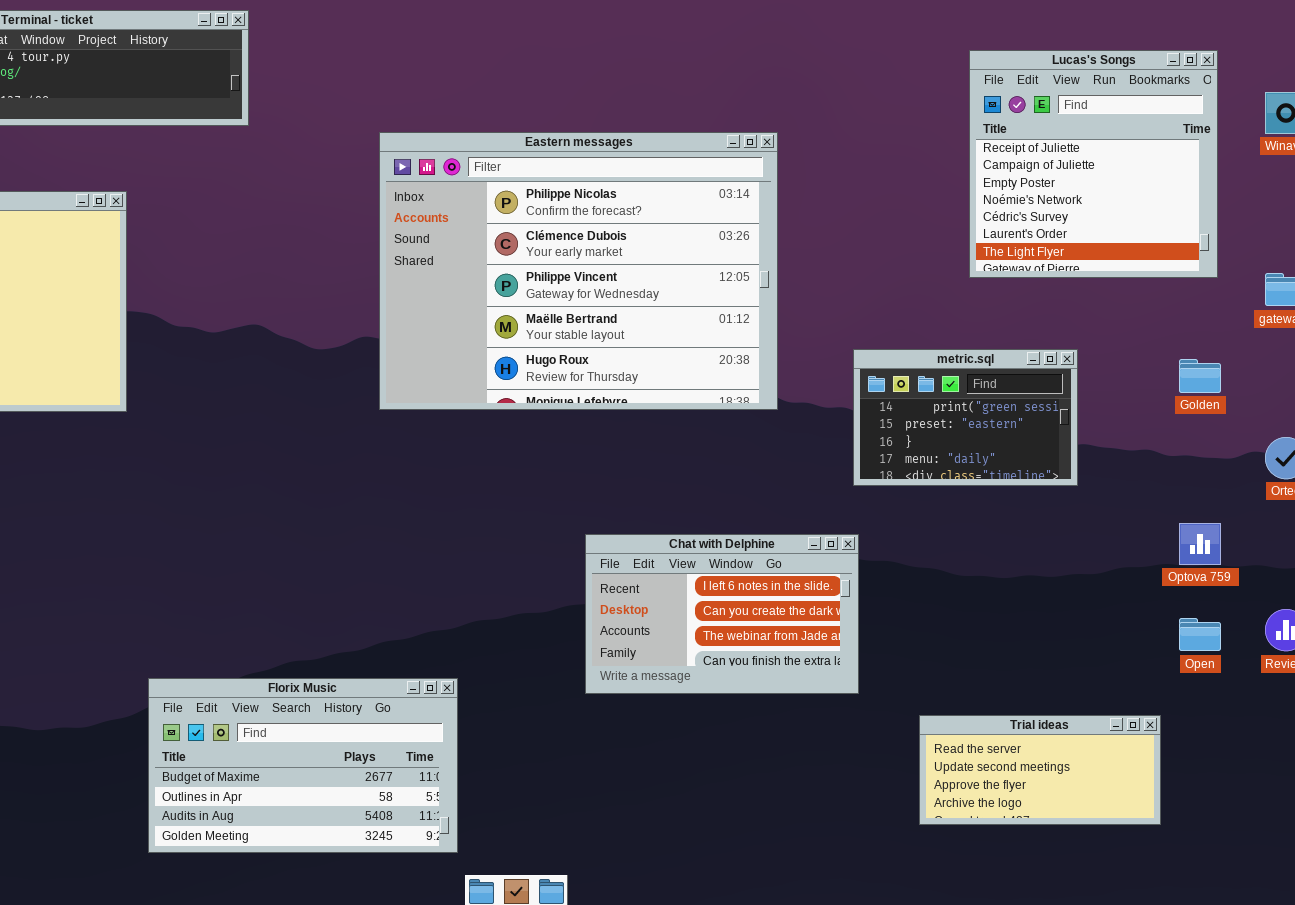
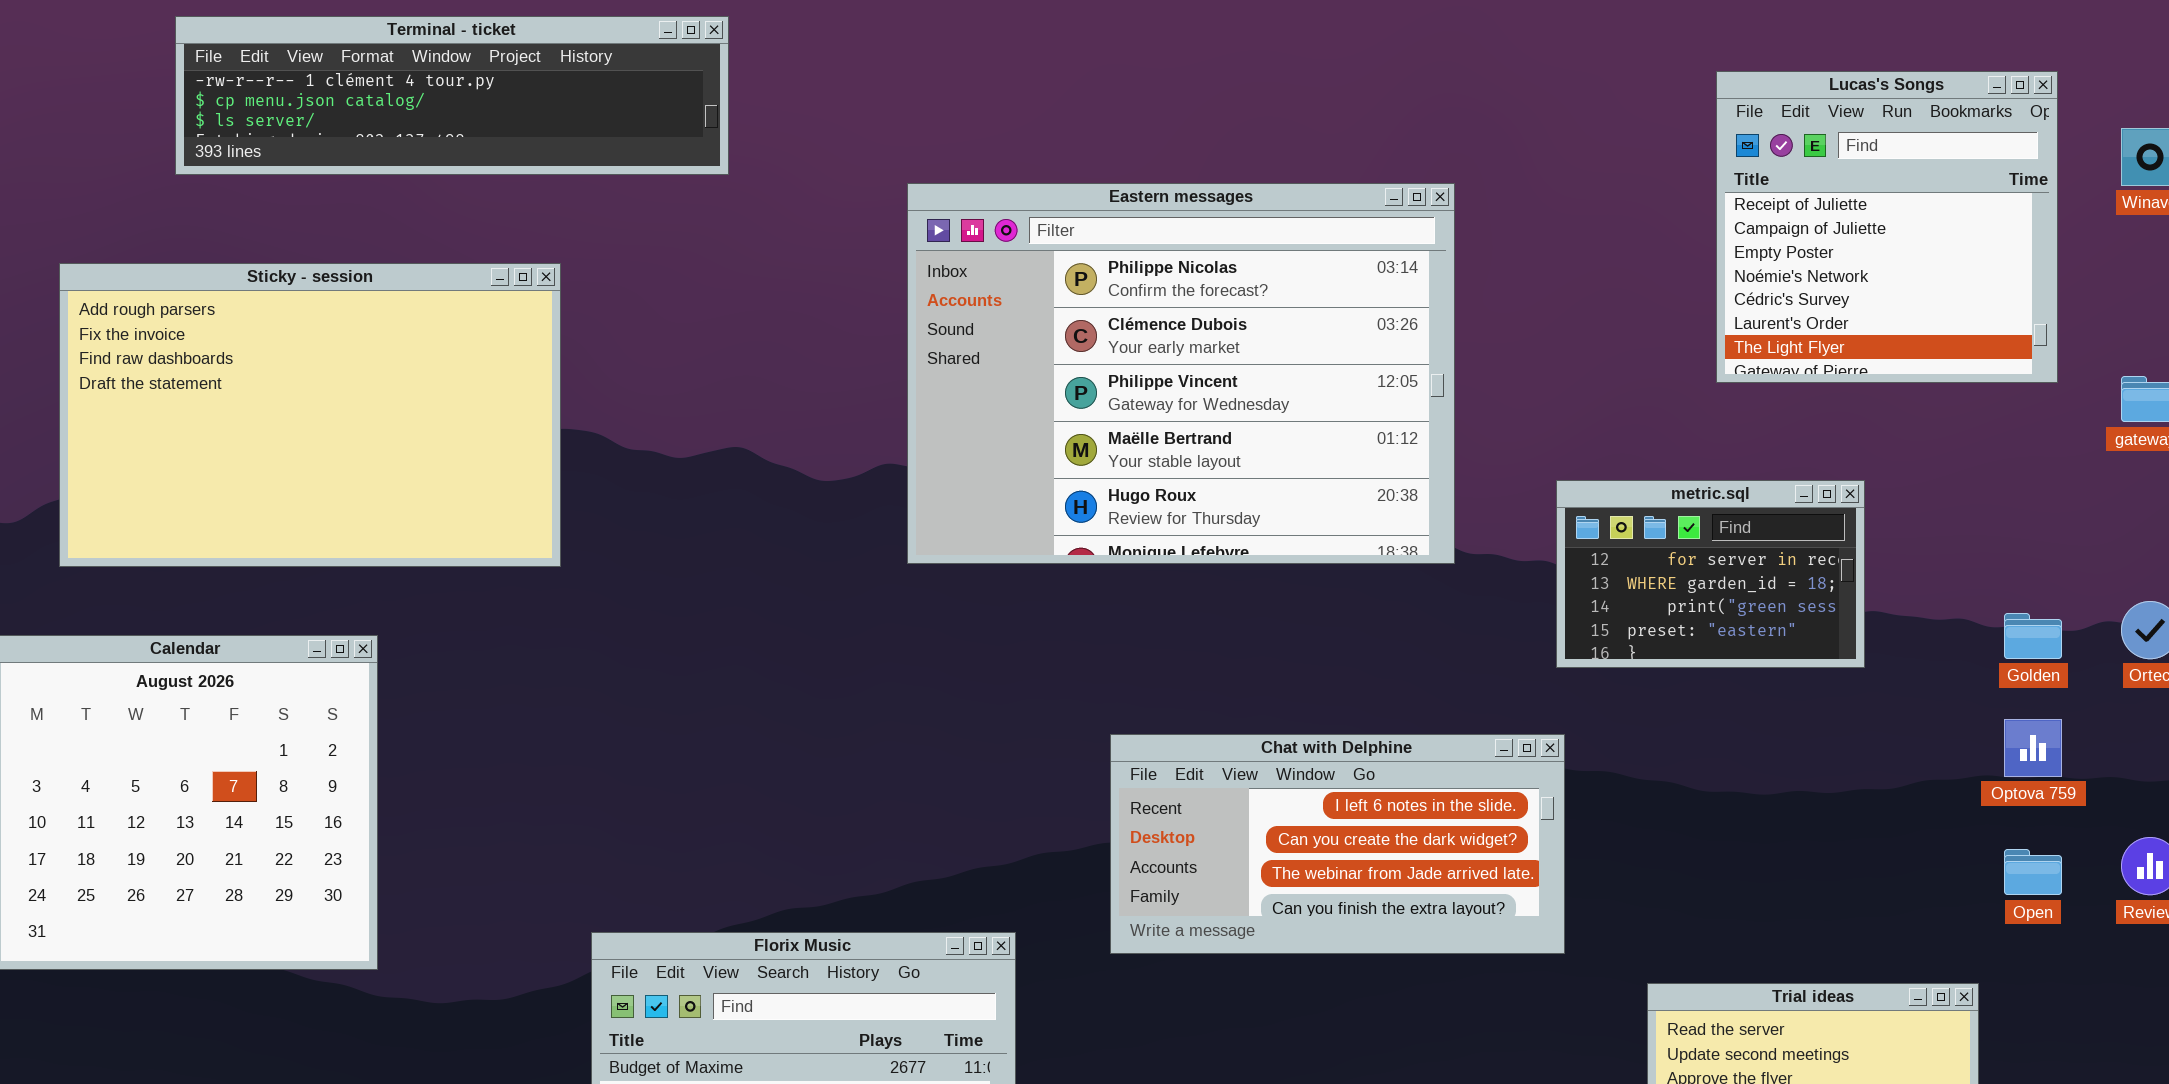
metric.sql: [853,349,1078,486] -> [1556,480,1865,668], scrolled up 2 rows
Golden: [1179,359,1221,393] -> [2004,613,2062,659], moved
Chat with Delphine: [585,534,859,694] -> [1110,734,1565,954], resized

